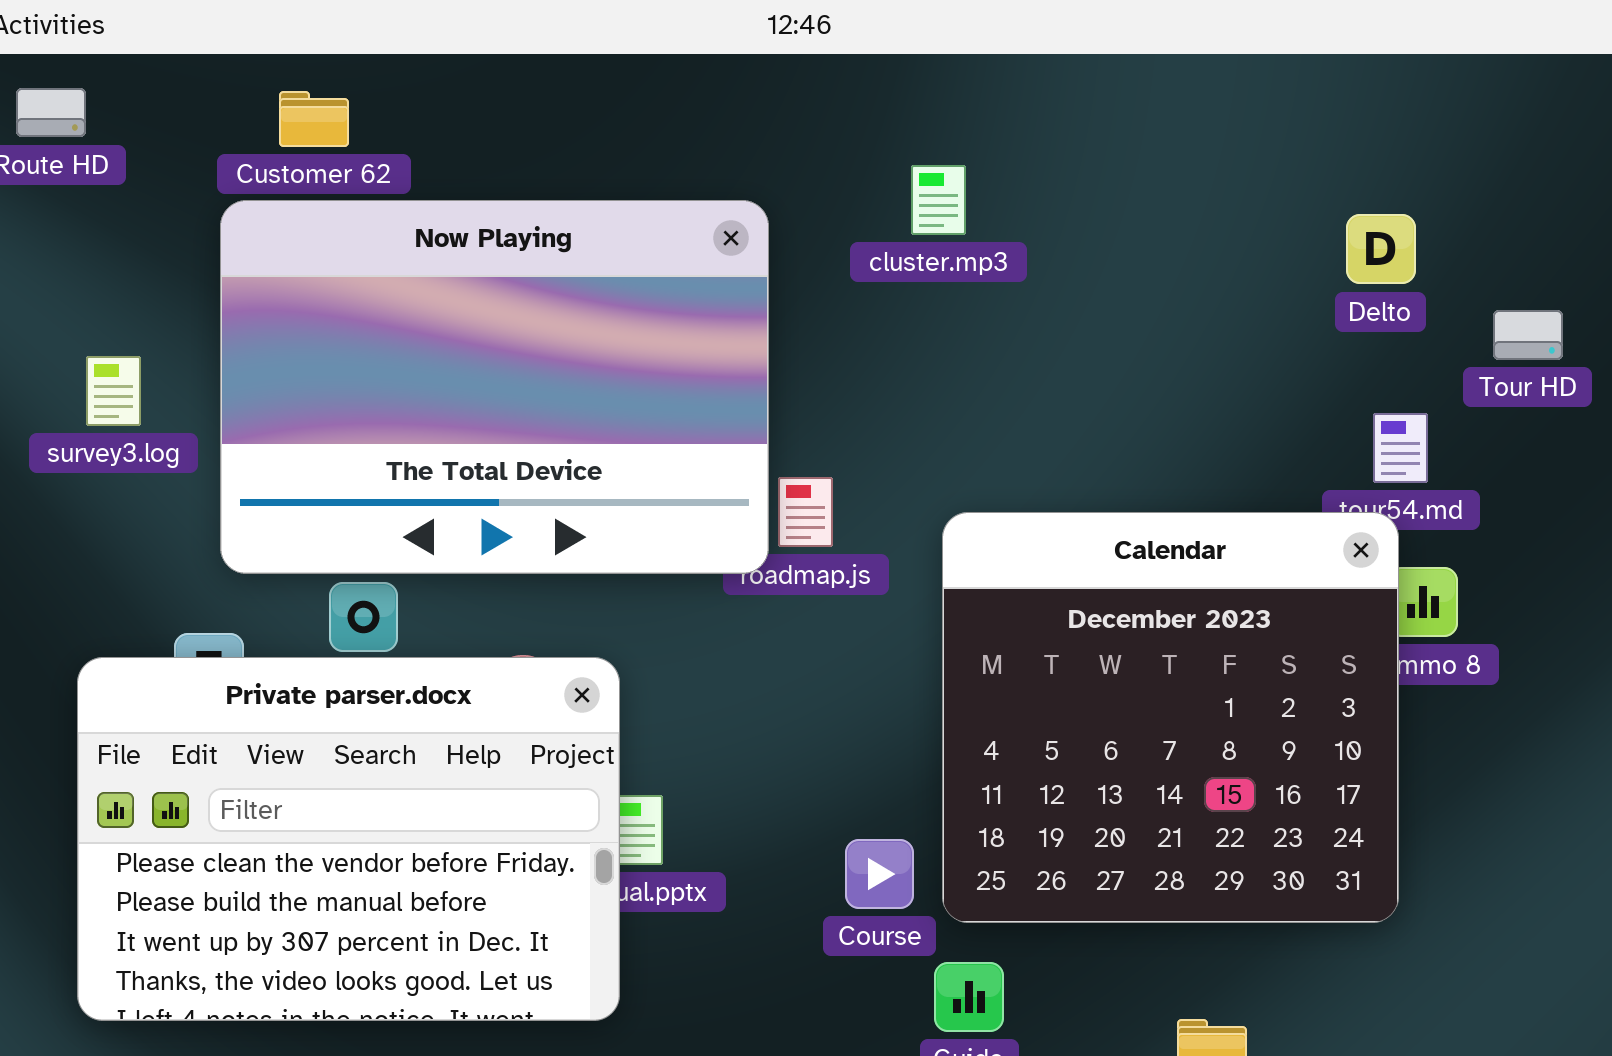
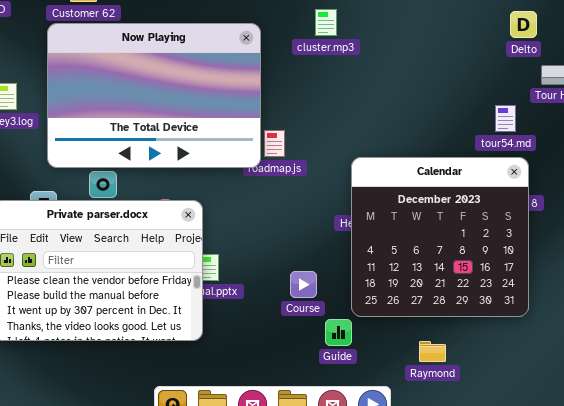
Delto: [1346,214,1416,284] -> [510,11,537,38], moved
Calendar: [942,512,1399,923] -> [351,157,529,317], moved

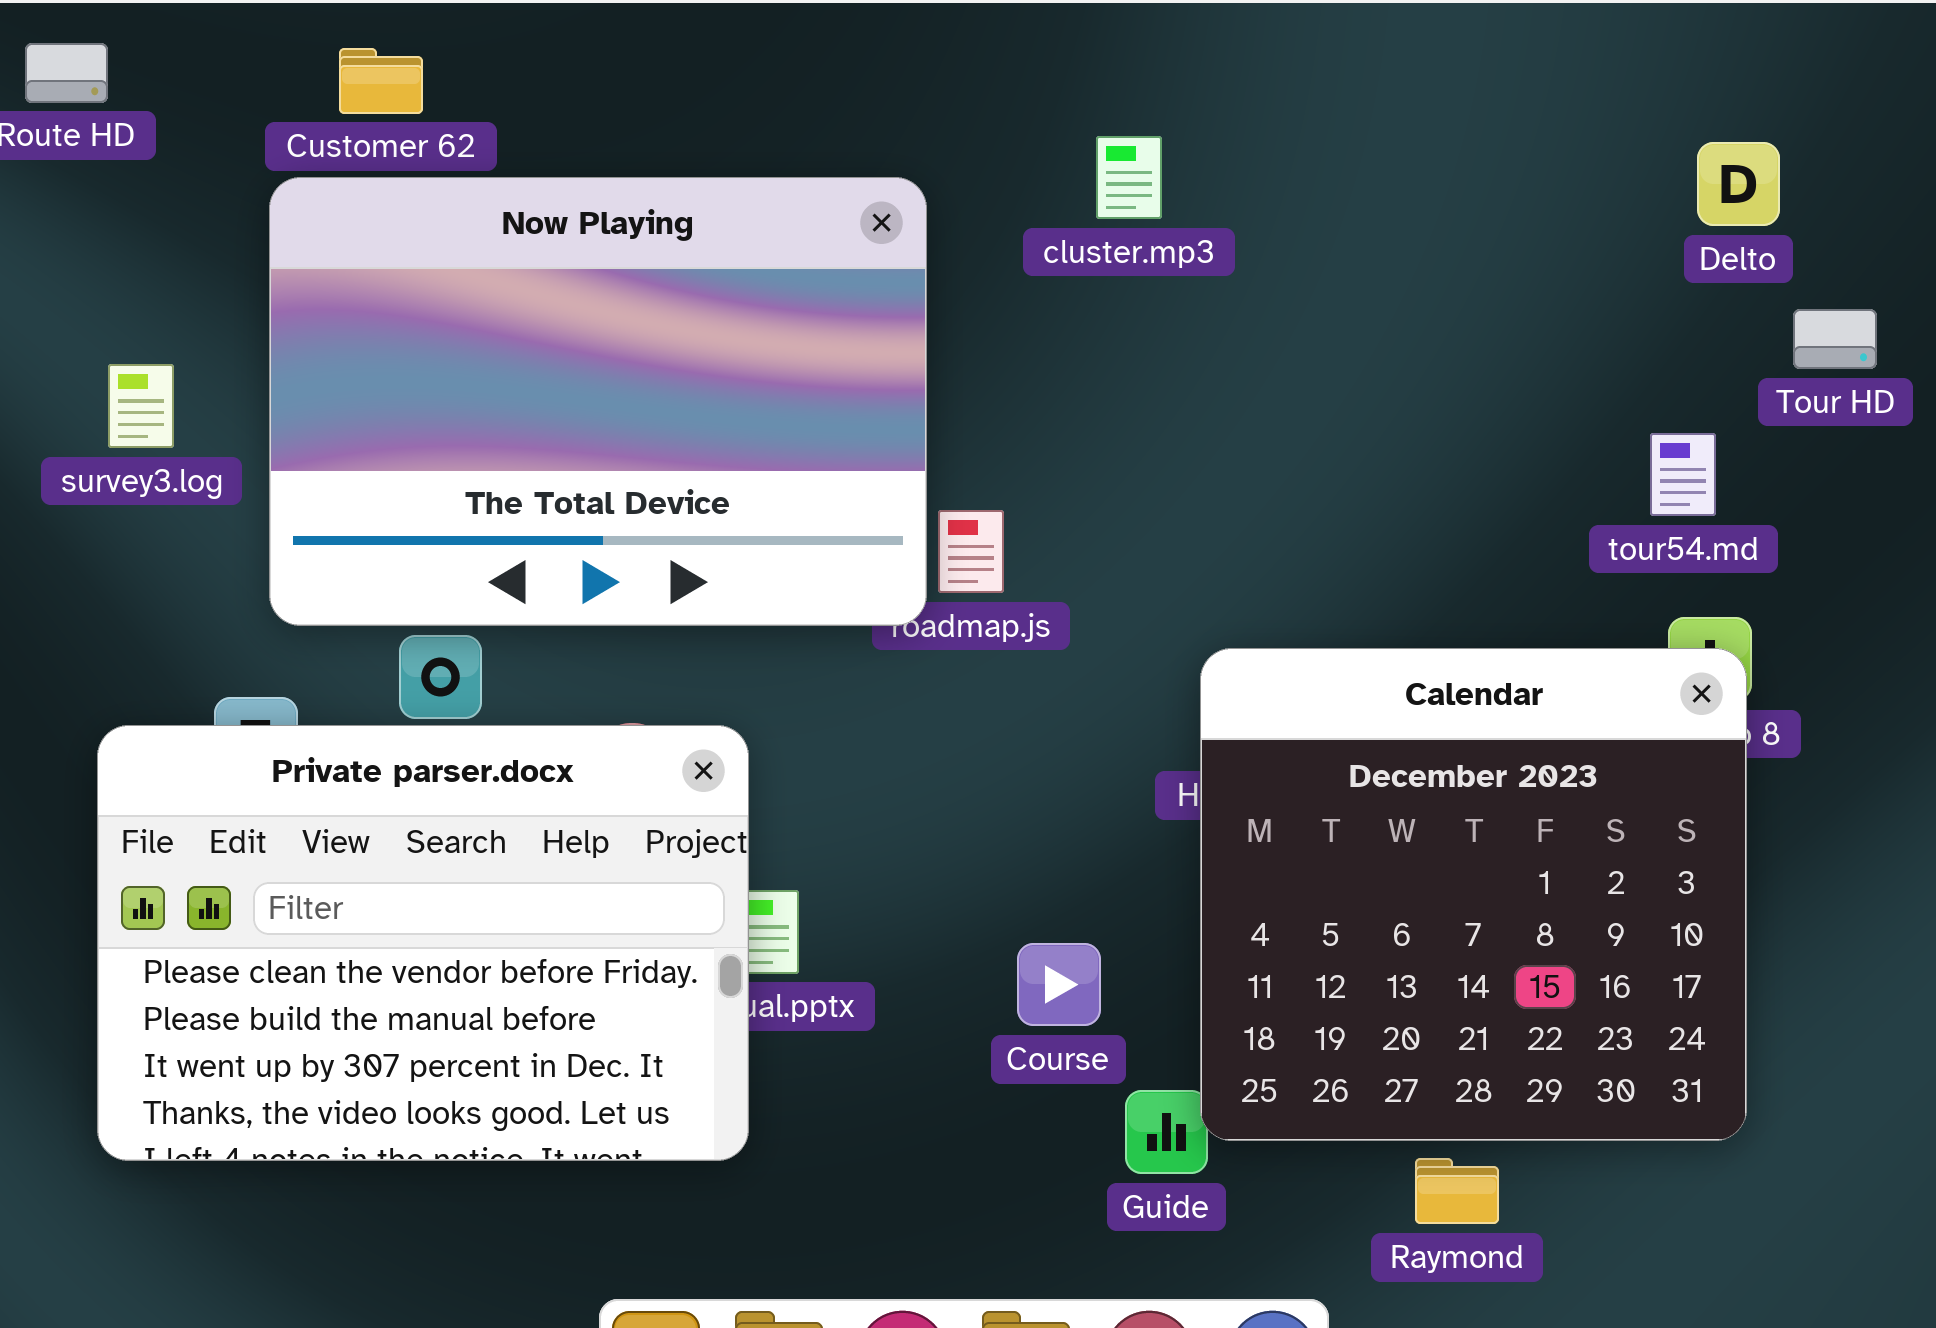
Calendar: [351,157,529,317] -> [1200,648,1747,1141], moved

